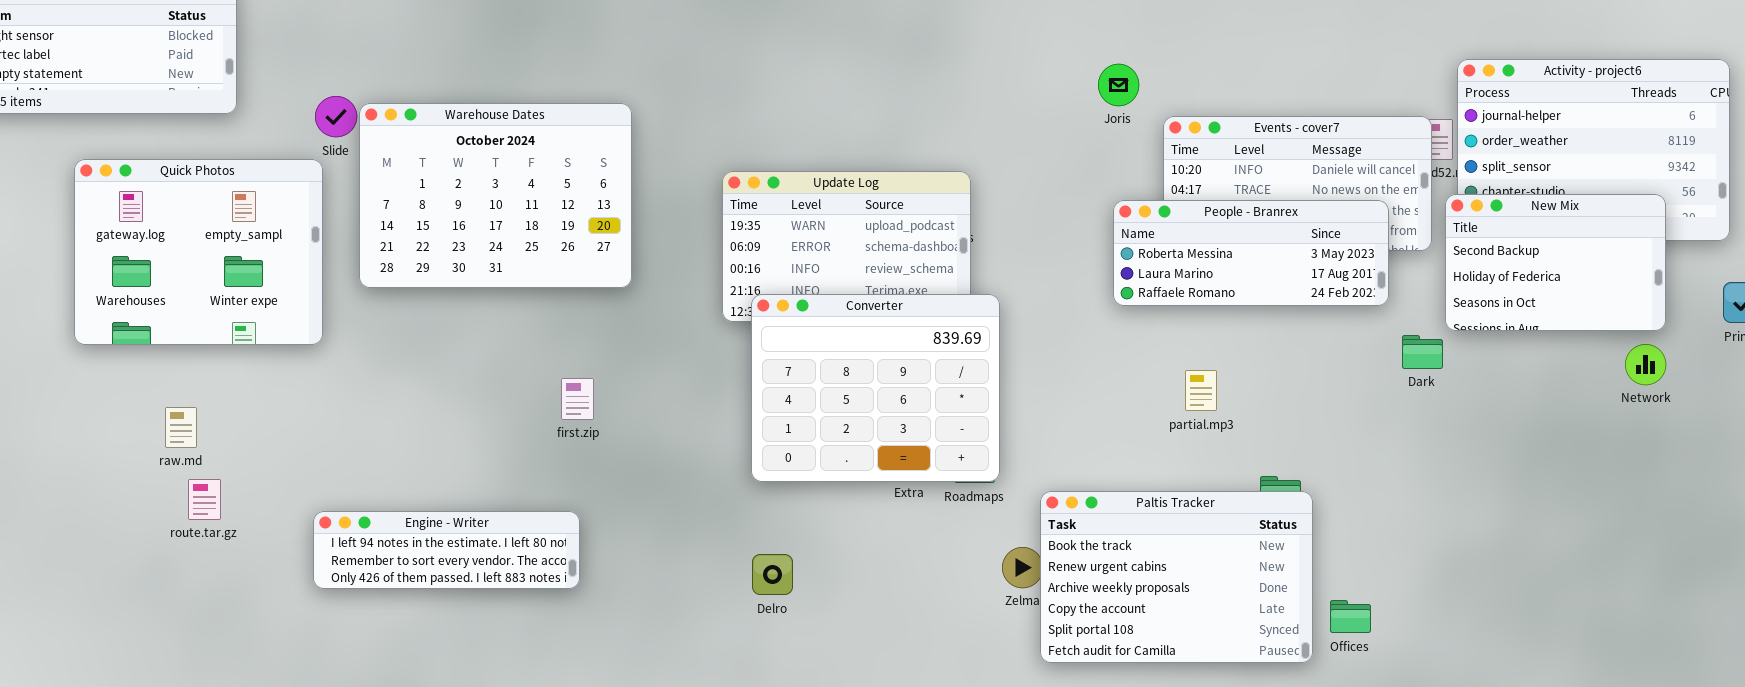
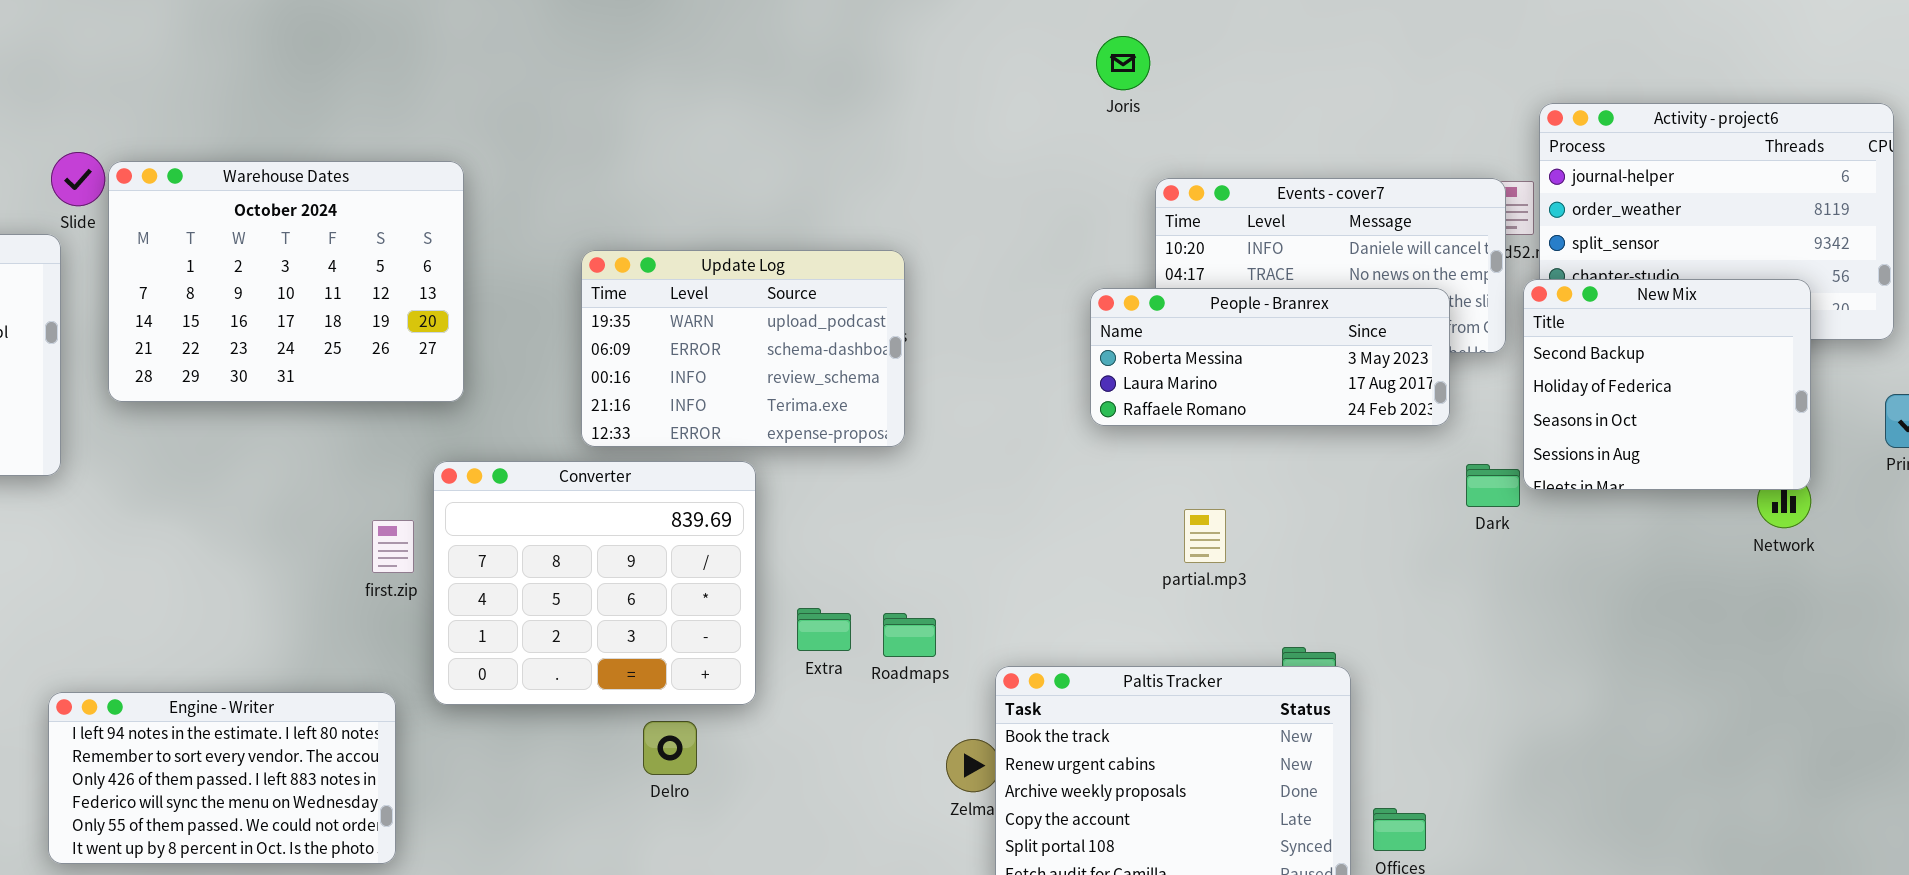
Joris: [1098,64,1139,106] -> [1096,36,1150,90], moved
New Mix: [1445,194,1666,331] -> [1523,279,1811,490], resized
Converter: [751,294,1000,482] -> [433,461,756,705], moved
Engine - Writer: [313,511,580,589] -> [48,692,396,864], resized
Delro: [752,554,793,595] -> [643,721,697,775], moved

